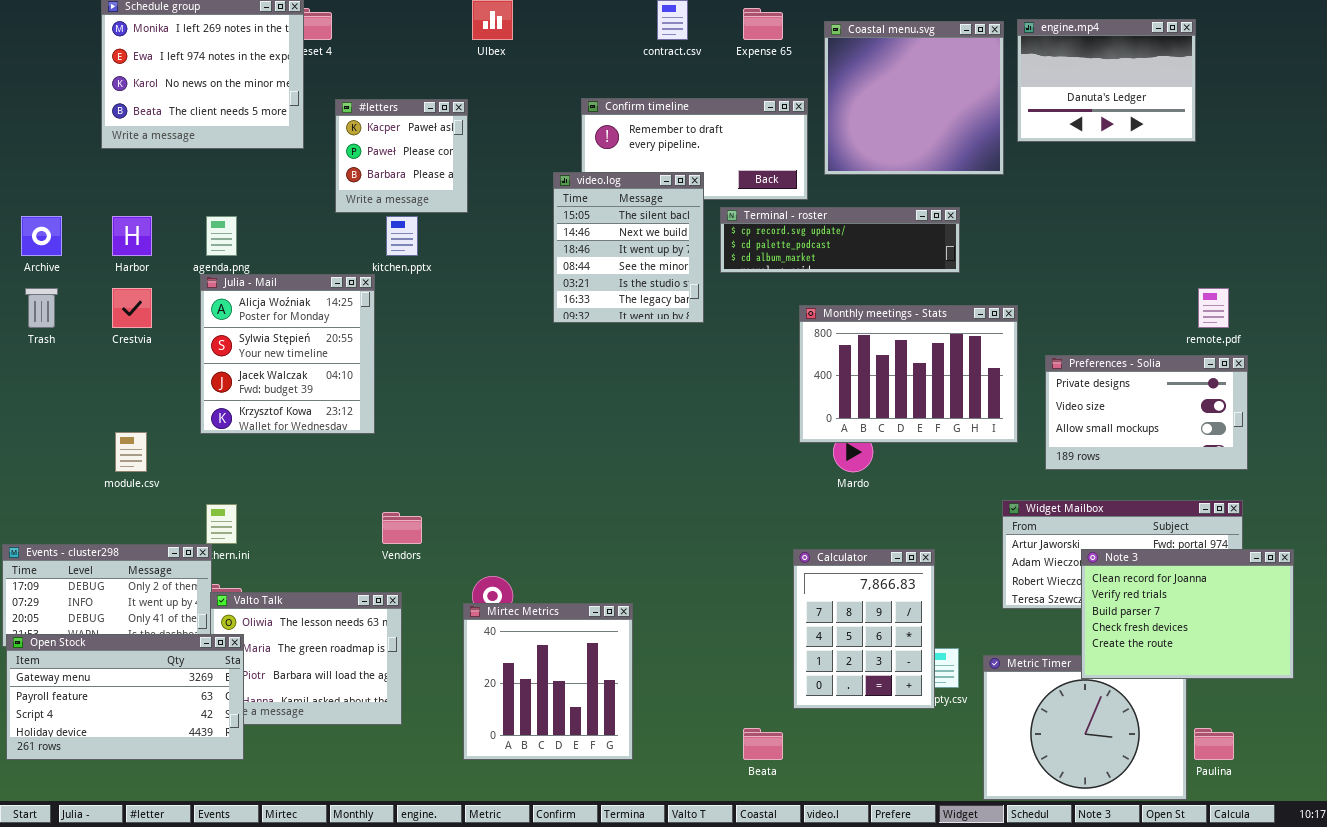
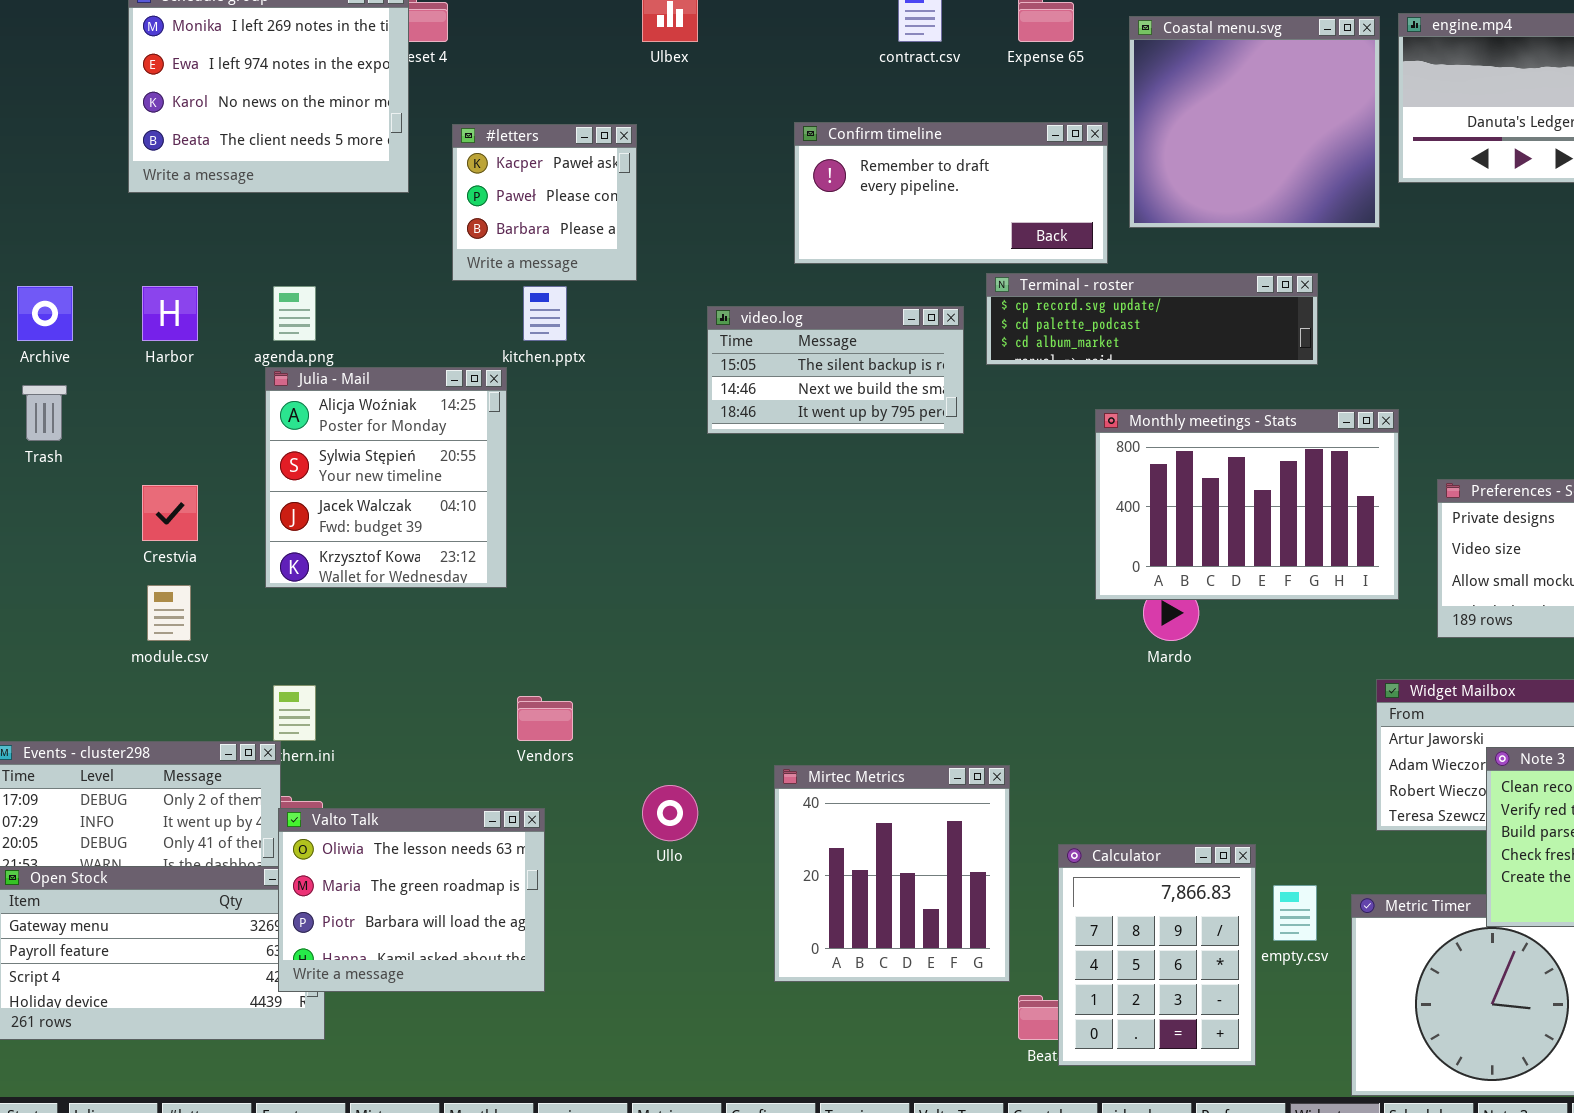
video.log: [553,172,704,323] -> [707,306,964,434], resized
Crestvia: [112,288,152,328] -> [142,485,198,541], moved
Calculator: [793,549,935,709] -> [1058,844,1256,1066], moved
Valto Talk: [210,592,402,725] -> [278,808,545,992], raised
Mirtec Metrics: [463,603,633,760] -> [774,765,1010,982], moved

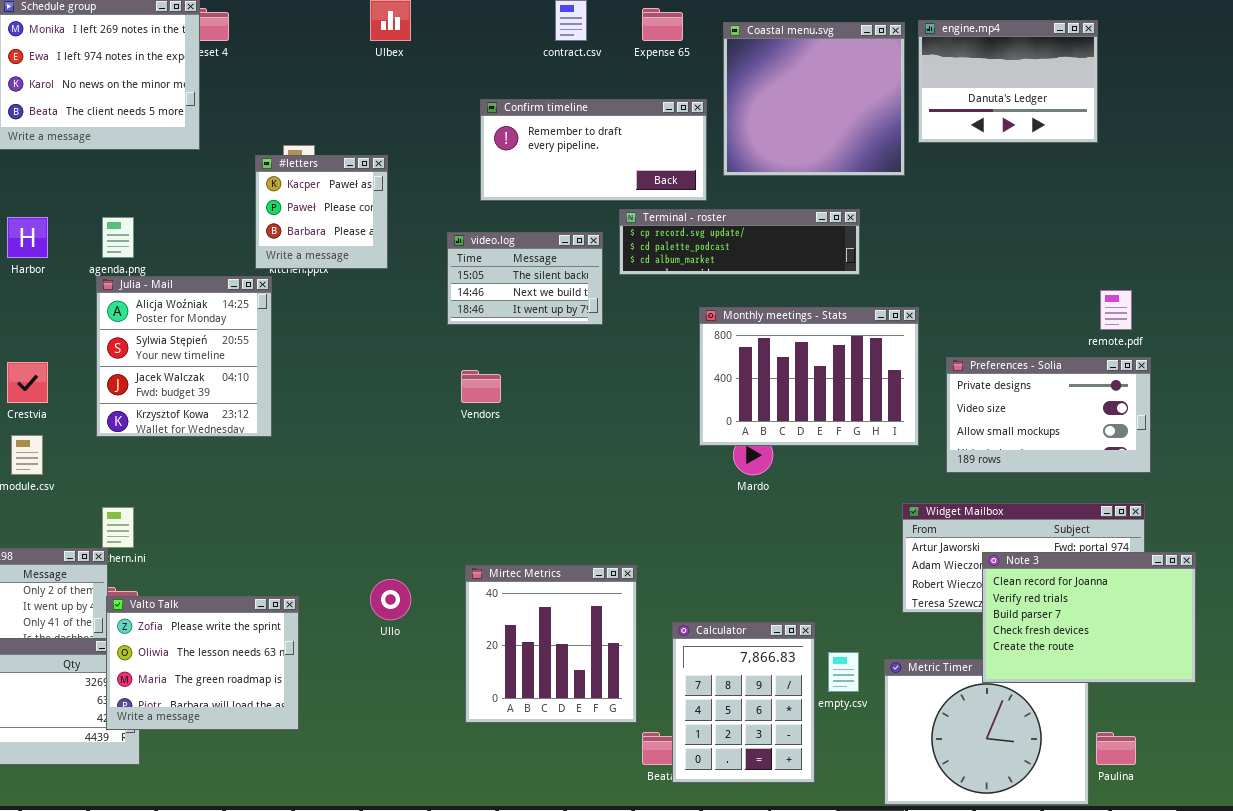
#letters: [452,124,637,281] -> [255,155,388,269], moved
video.log: [707,306,964,434] -> [447,232,603,325], resized
Vendors: [517,696,573,741] -> [461,370,501,403], moved
Valto Talk: [278,808,545,992] -> [106,596,299,730], scrolled up 1 row

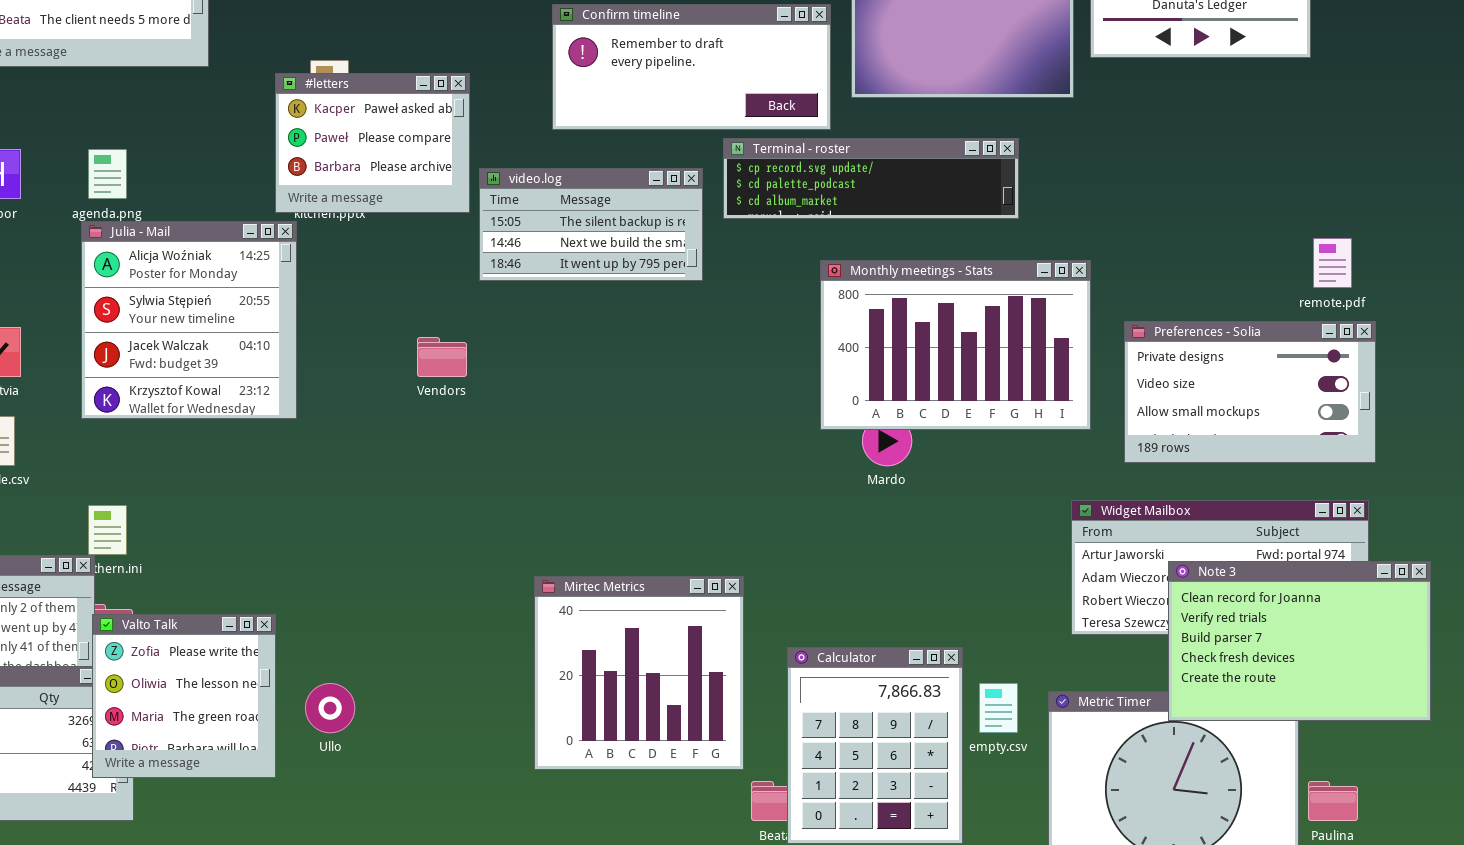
#letters: [255,155,388,269] -> [275,73,470,213], resized
video.log: [447,232,603,325] -> [479,168,703,281], resized
Vendors: [461,370,501,403] -> [417,337,467,377], moved
Ullo: [370,579,411,620] -> [305,683,355,733], moved
Valto Talk: [106,596,299,730] -> [92,614,276,778], resized

